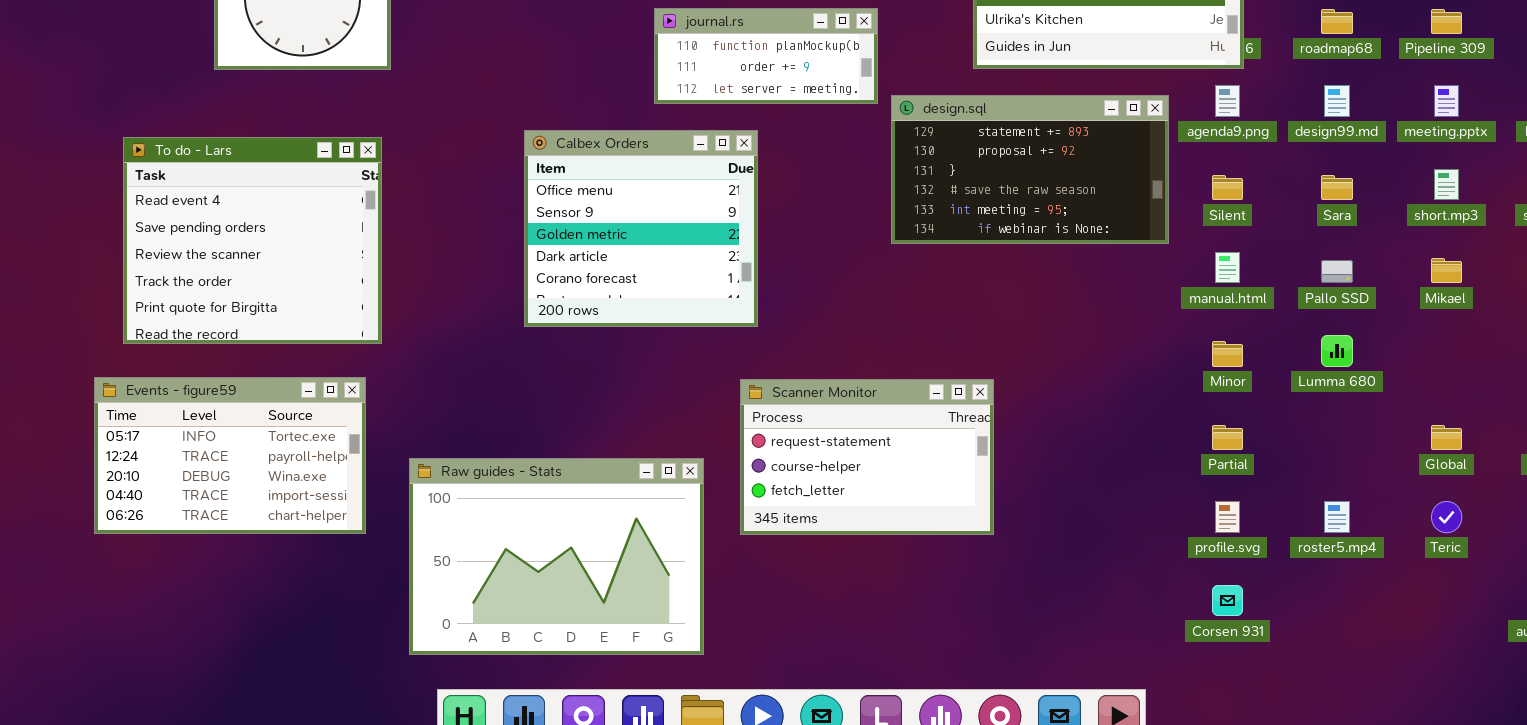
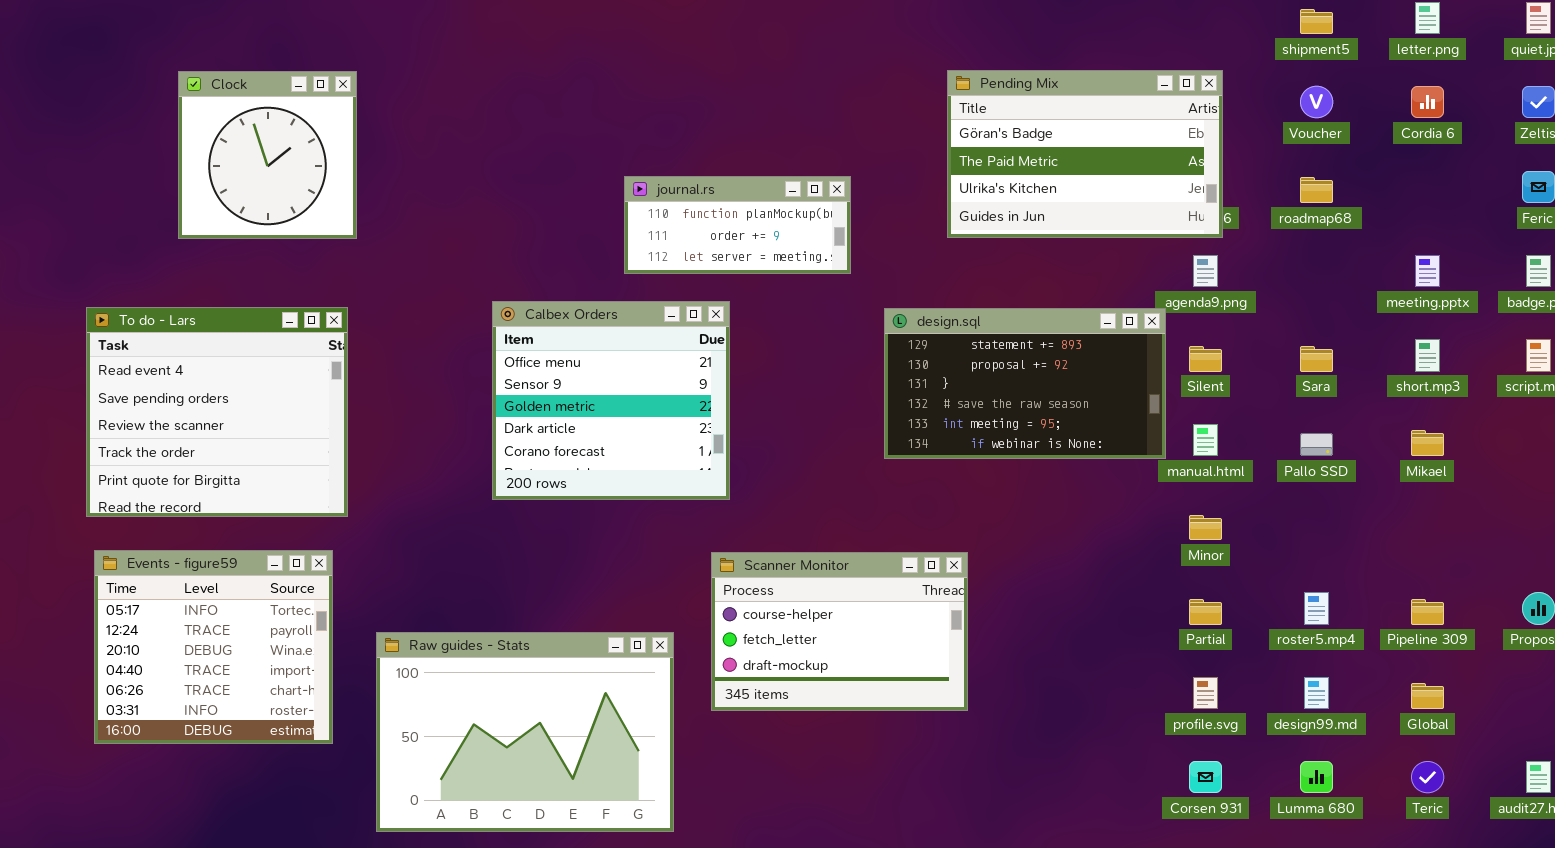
Pipeline 309: [1431,9,1462,34] -> [1411,599,1444,625], moved
design99.md: [1324,85,1350,117] -> [1304,677,1329,709], moved
design.sql: [891,95,1169,244] -> [884,308,1166,459], moved
Lumma 680: [1321,335,1353,367] -> [1300,761,1333,793], moved
Events - figure59: [94,377,366,534] -> [94,550,333,744], resized
Scanner Monitor: [740,379,994,535] -> [711,552,968,711], scrolled down 1 row
Global: [1431,425,1462,450] -> [1411,683,1444,709], moved
roster5.mp4: [1324,501,1350,533] -> [1304,592,1329,625], moved
Teric: [1431,501,1462,533] -> [1411,761,1444,793], moved

